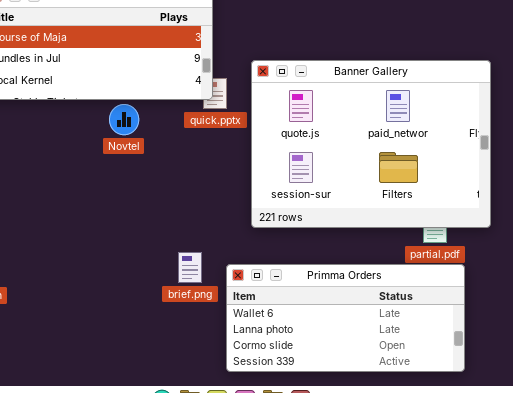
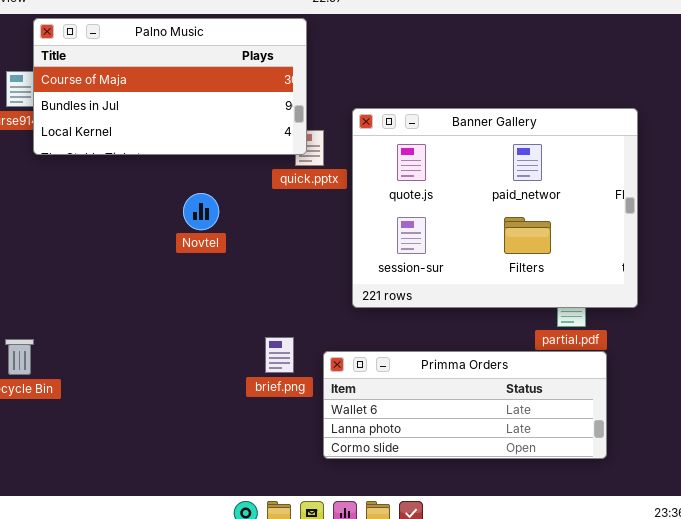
Novtel: [109,104,139,135] -> [183,193,219,230], moved
Primma Orders: [226,264,465,372] -> [323,351,607,459], resized

